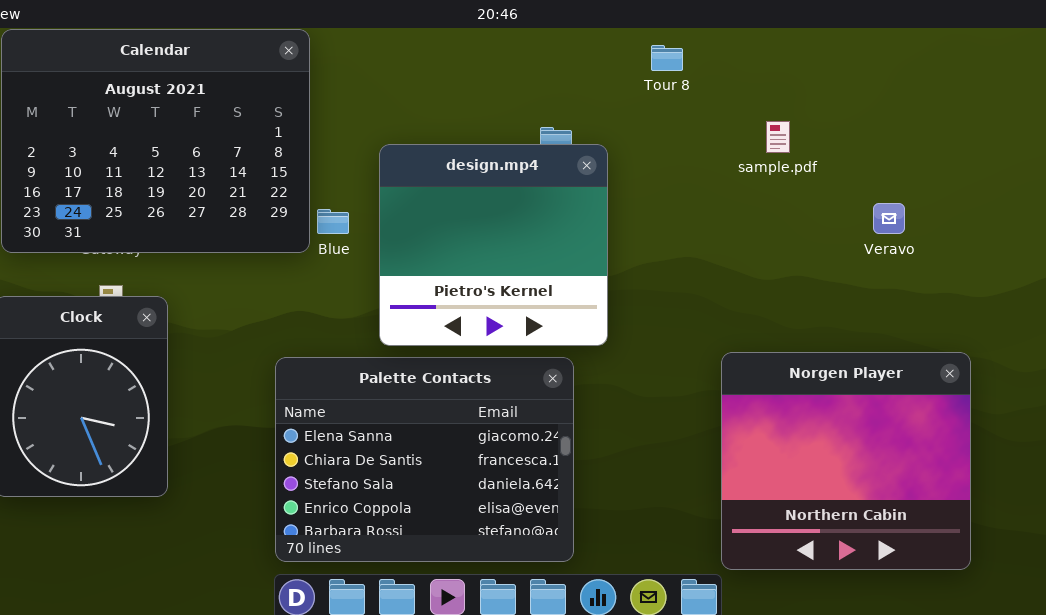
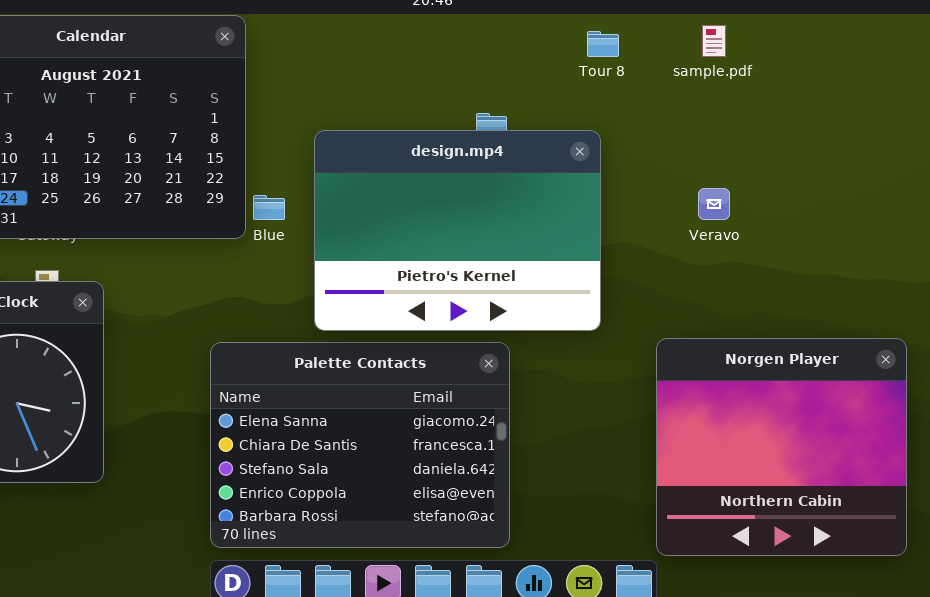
sample.pdf: [766,121,790,153] -> [702,25,726,57], moved
design.mp4: [379,144,608,346] -> [314,130,601,331], resized
Veravo: [873,203,905,234] -> [698,188,730,220], moved

